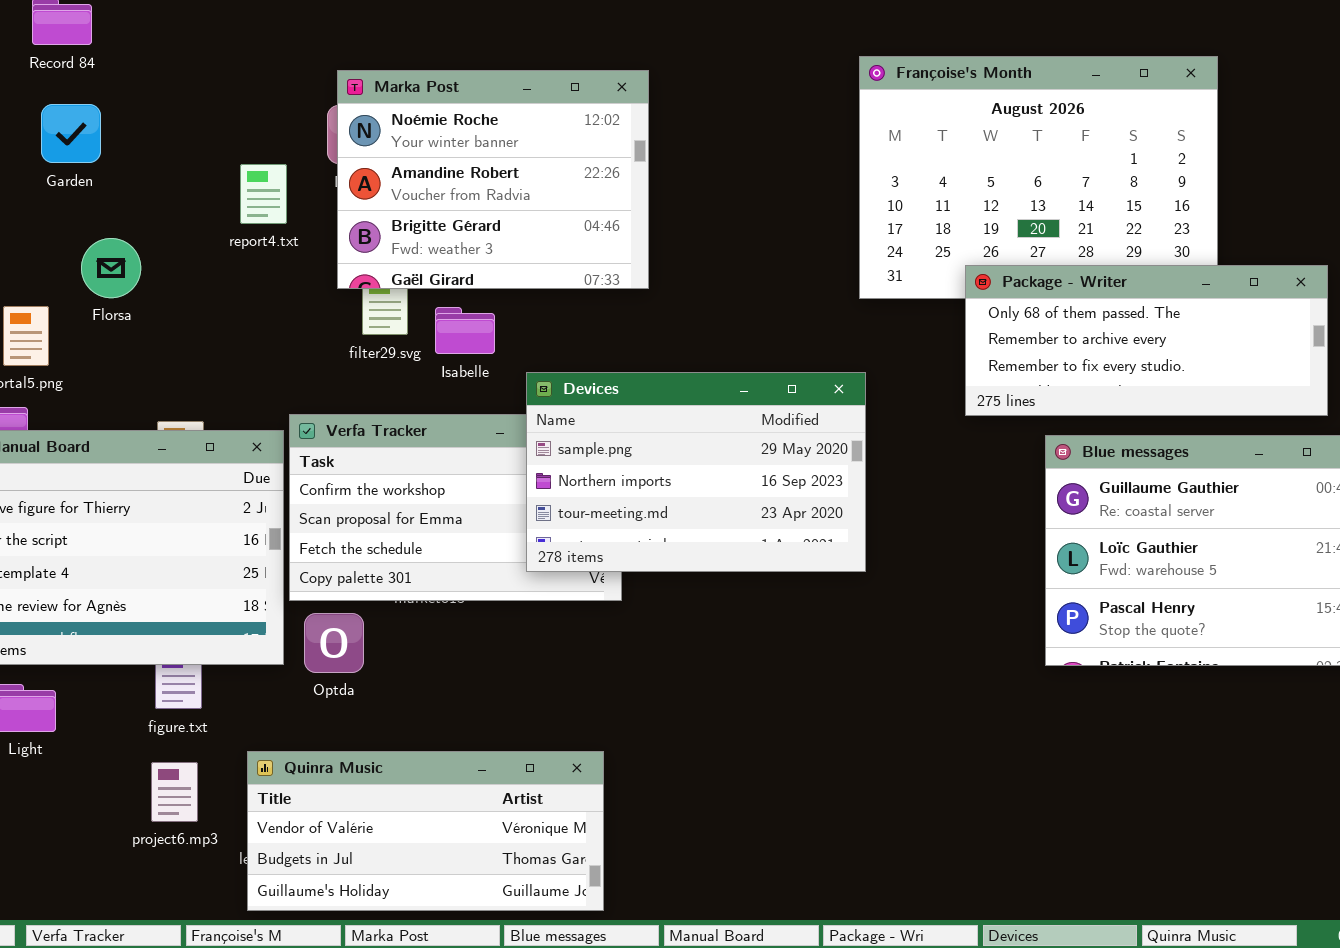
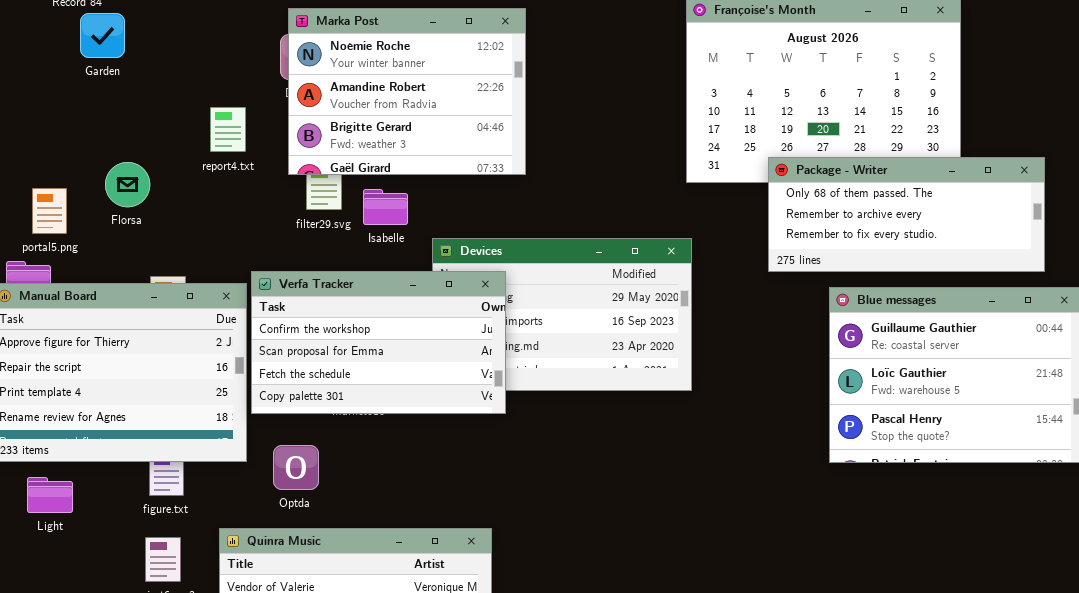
Garden: [41,104,101,163] -> [80,13,125,58], moved
report4.txt: [240,164,287,224] -> [210,107,246,152], moved
Florsa: [81,238,141,298] -> [105,162,150,207], moved
Verfa Tracker: [289,414,622,601] -> [251,271,506,414], raised
Optda: [304,613,364,673] -> [273,445,319,490], moved

